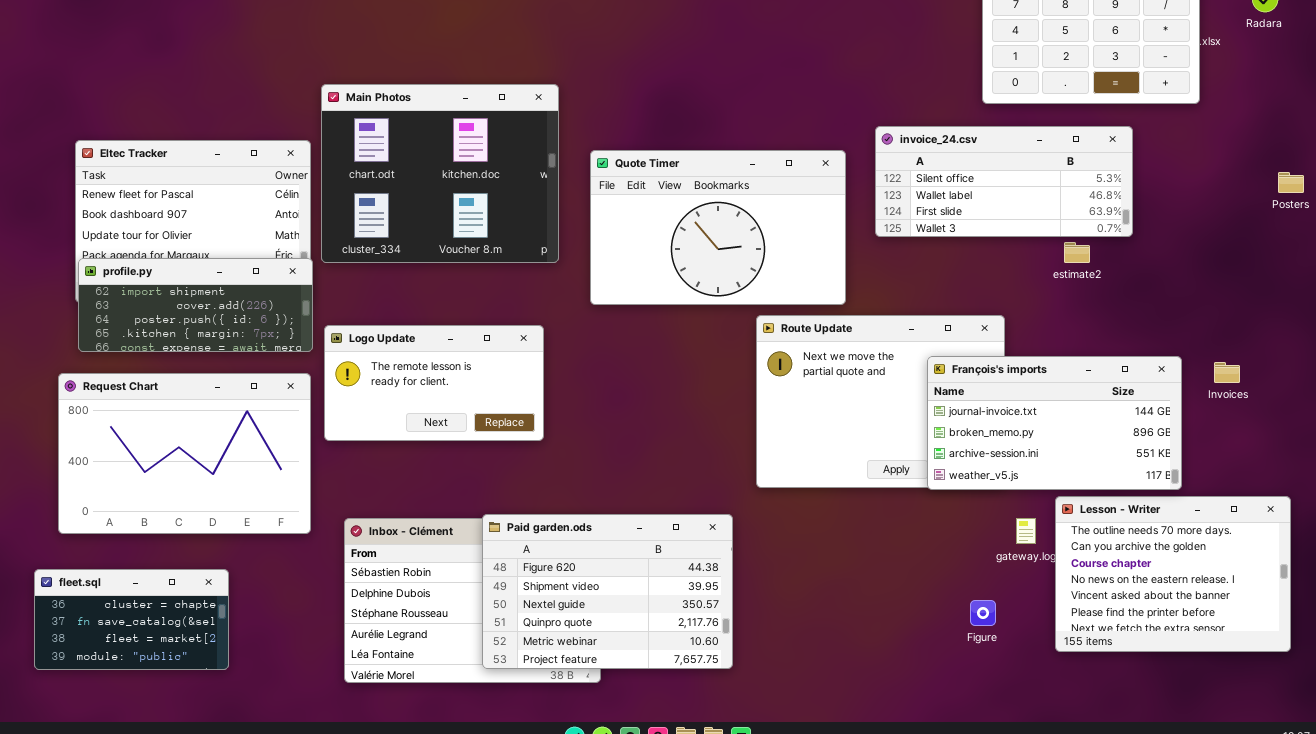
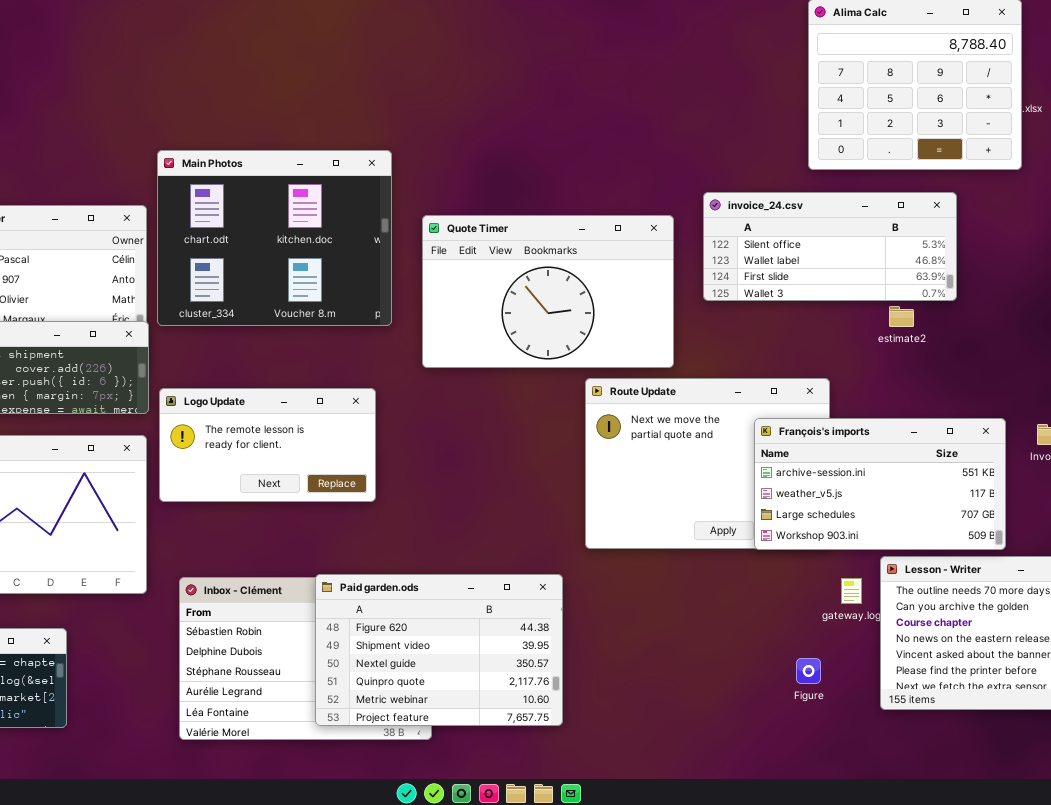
François's imports: [927,356,1182,490] -> [754,418,1006,550], scrolled down 2 rows

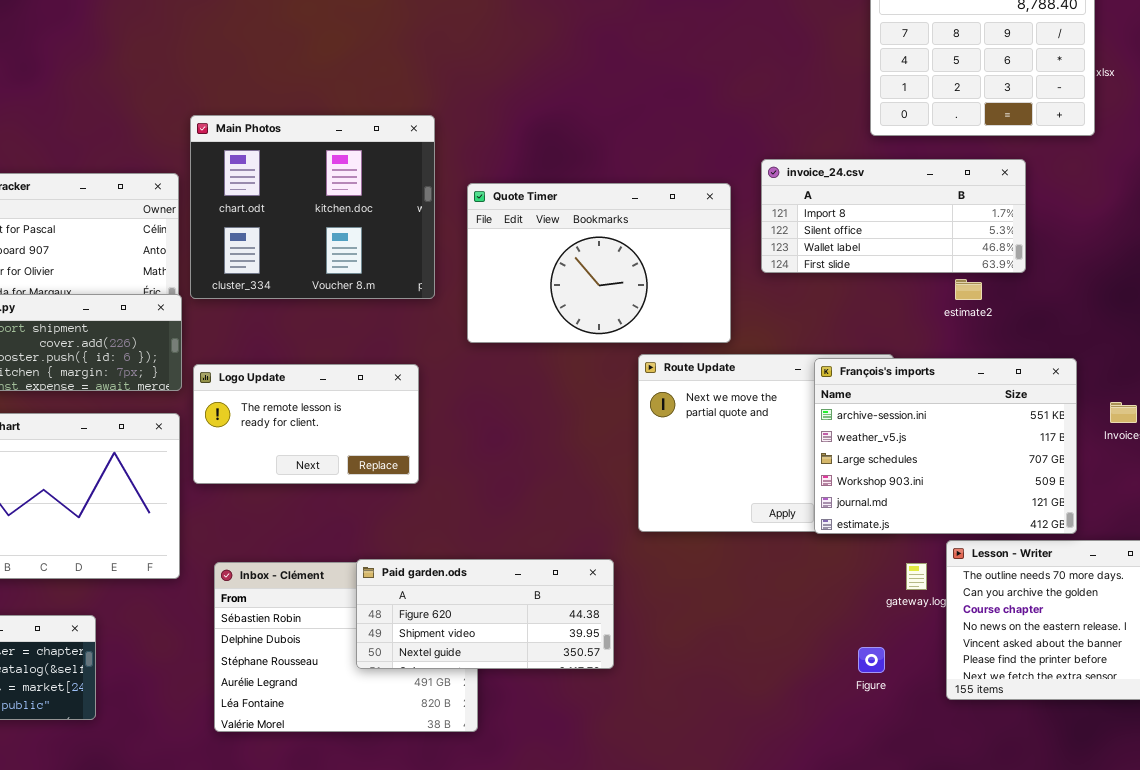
invoice_24.csv: [703,192,957,301] -> [761,159,1026,273], scrolled up 1 row
François's imports: [754,418,1006,550] -> [814,358,1077,534], resized
Paid garden.ods: [315,574,563,726] -> [356,559,614,669], resized

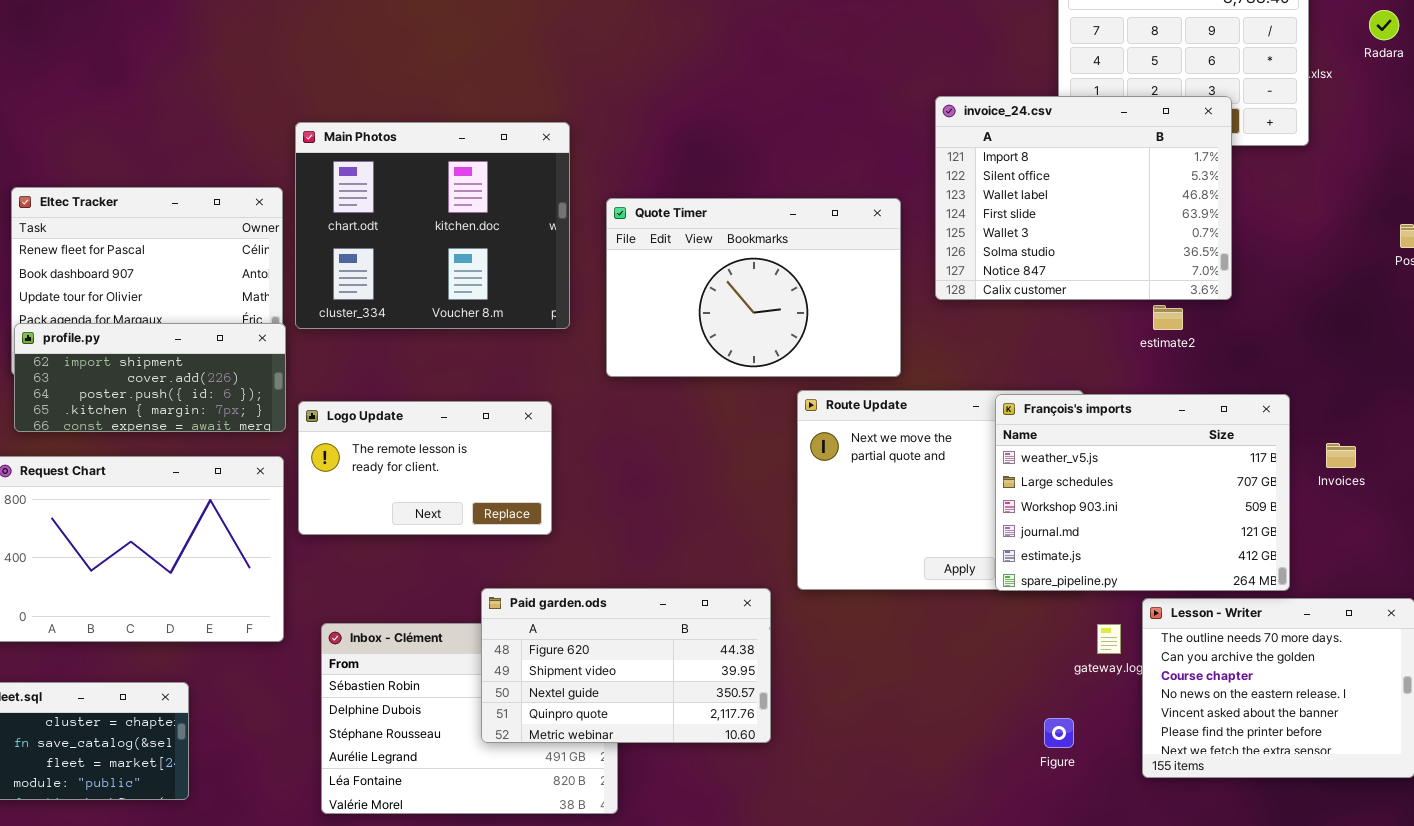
invoice_24.csv: [761,159,1026,273] -> [935,96,1232,300], resized
François's imports: [814,358,1077,534] -> [995,394,1290,591], scrolled down 1 row
Paid garden.ods: [356,559,614,669] -> [481,588,771,743], resized

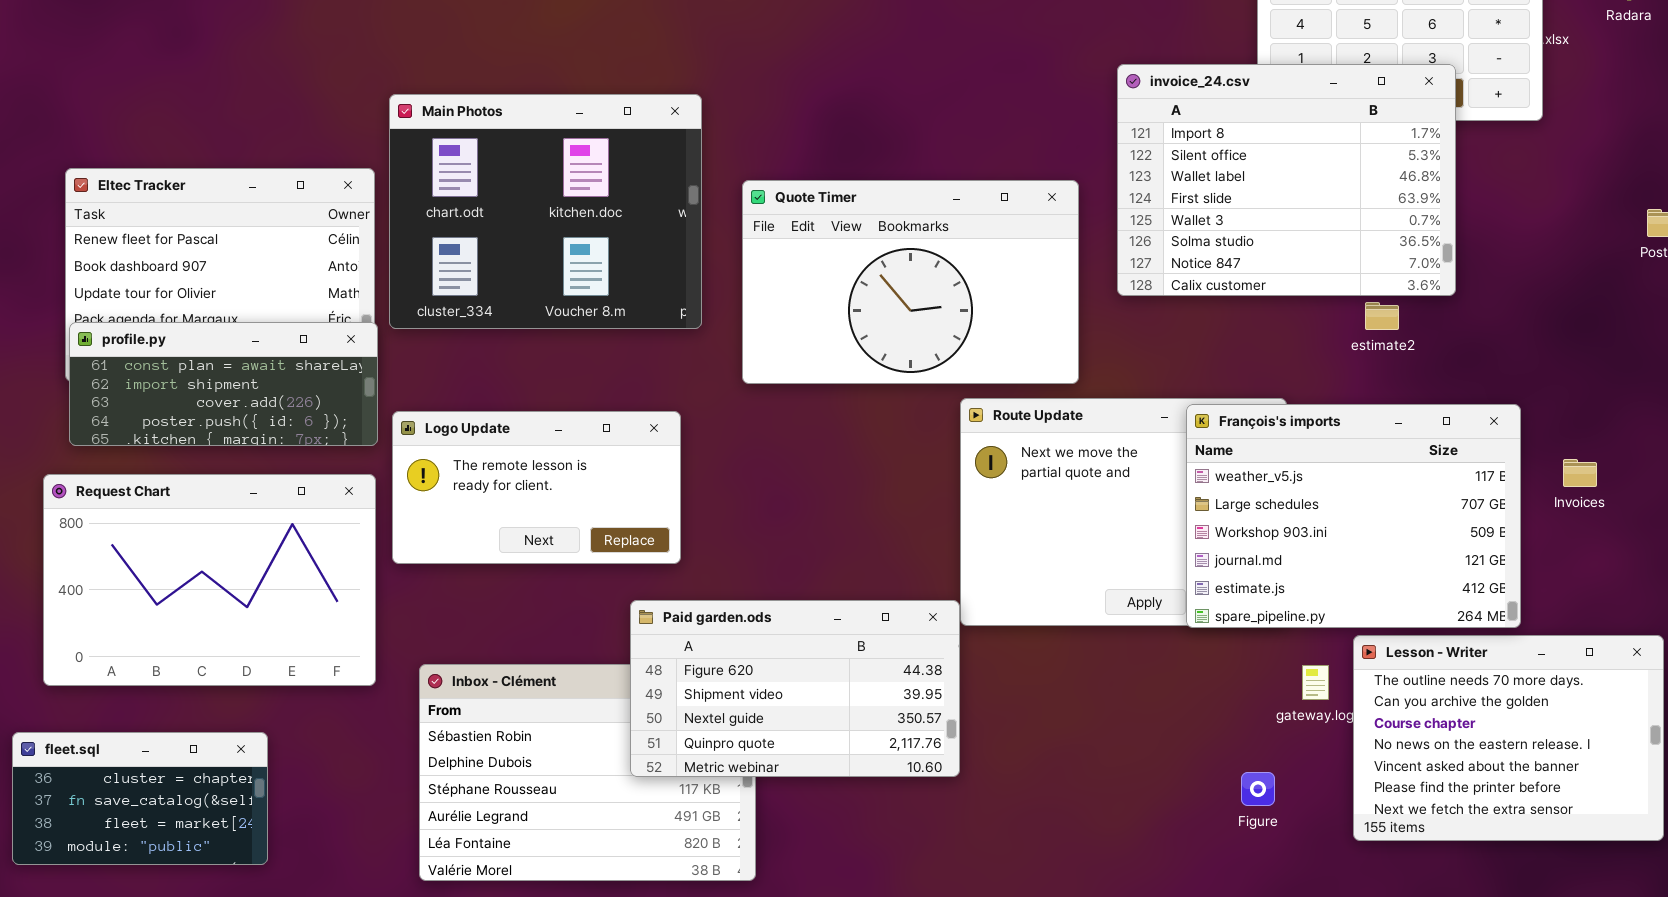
profile.py: [14,323,286,432] -> [69,322,378,446], scrolled up 1 row
Paid garden.ods: [481,588,771,743] -> [630,600,960,777], moved

